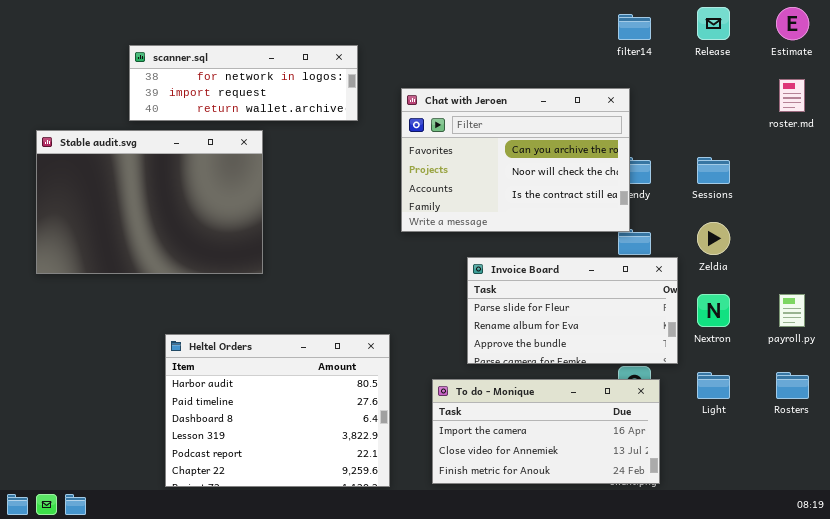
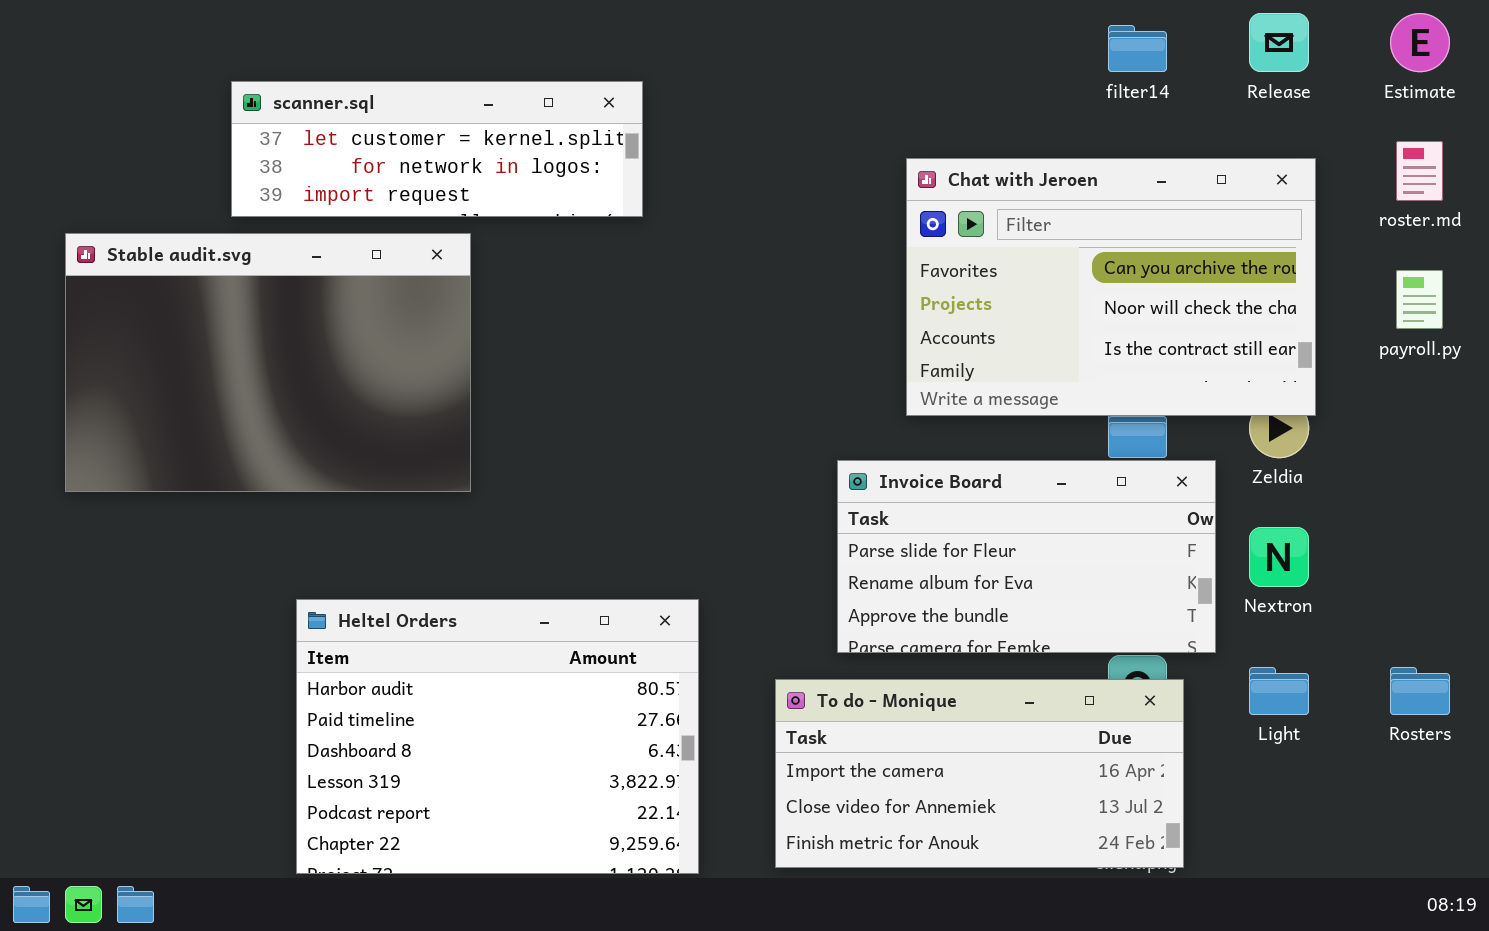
scanner.sql: [129,45,358,121] -> [231,81,643,217], scrolled up 1 row
Chat with Jeroen: [401,88,630,232] -> [906,158,1316,416], moved
payroll.py: [779,294,805,327] -> [1396,270,1443,329], moved

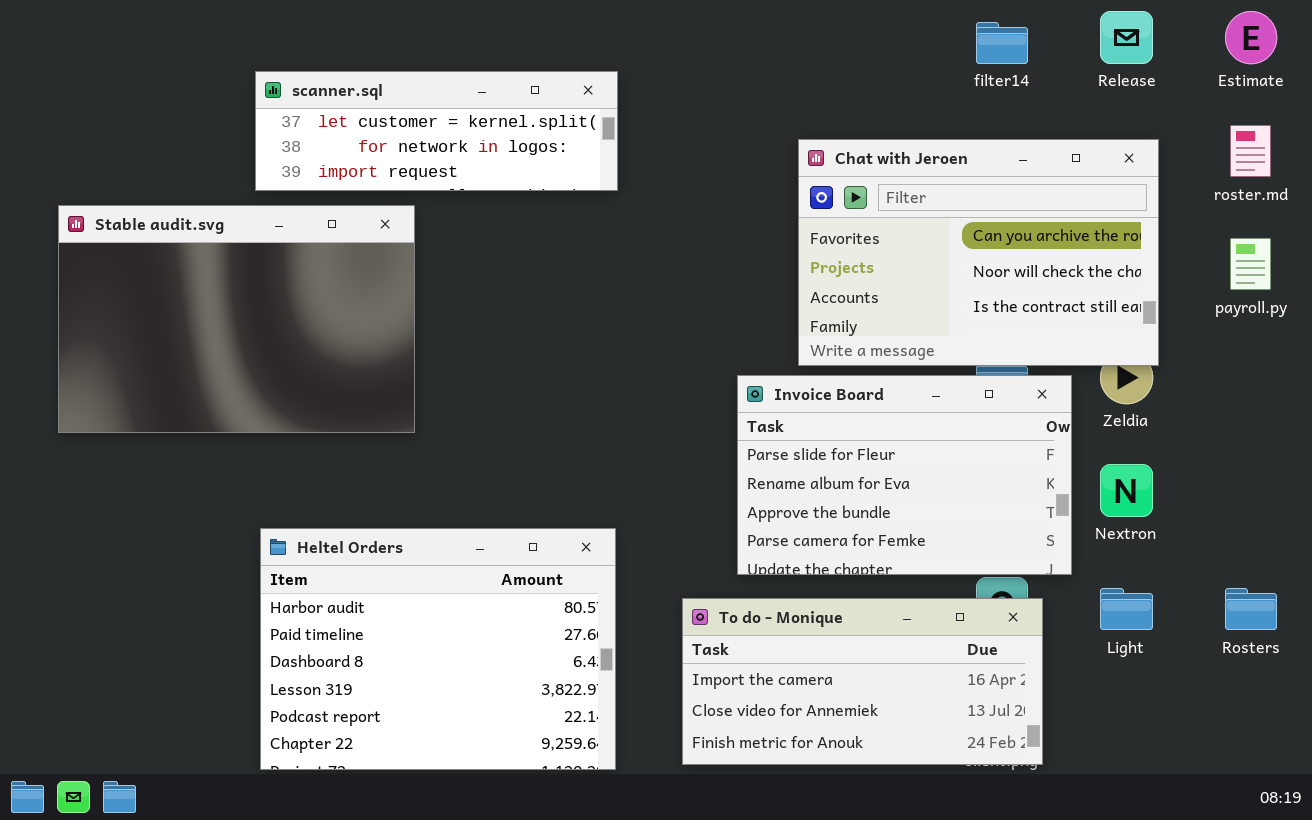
scanner.sql: [231,81,643,217] -> [255,71,618,191], moved
Invoice Board: [837,460,1216,653] -> [737,375,1072,575], resized

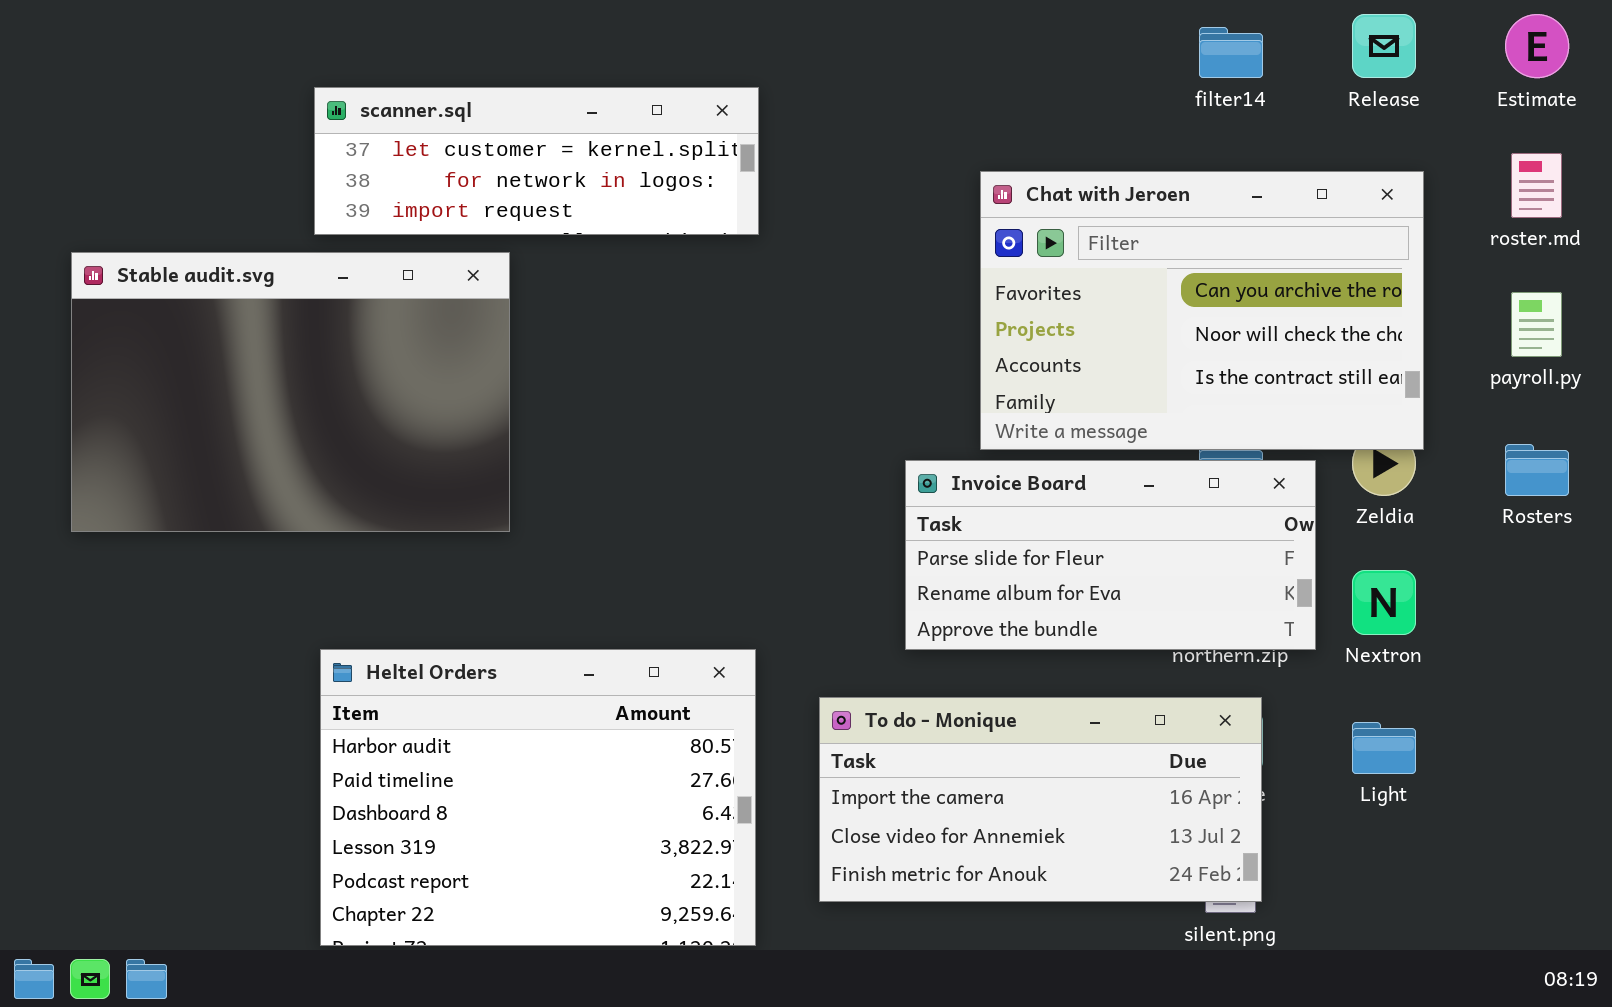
Invoice Board: [737,375,1072,575] -> [905,460,1316,650], resized
Rosters: [1225,588,1277,630] -> [1505,444,1569,496], moved
To do - Monique: [682,598,1043,765] -> [819,697,1262,902], moved

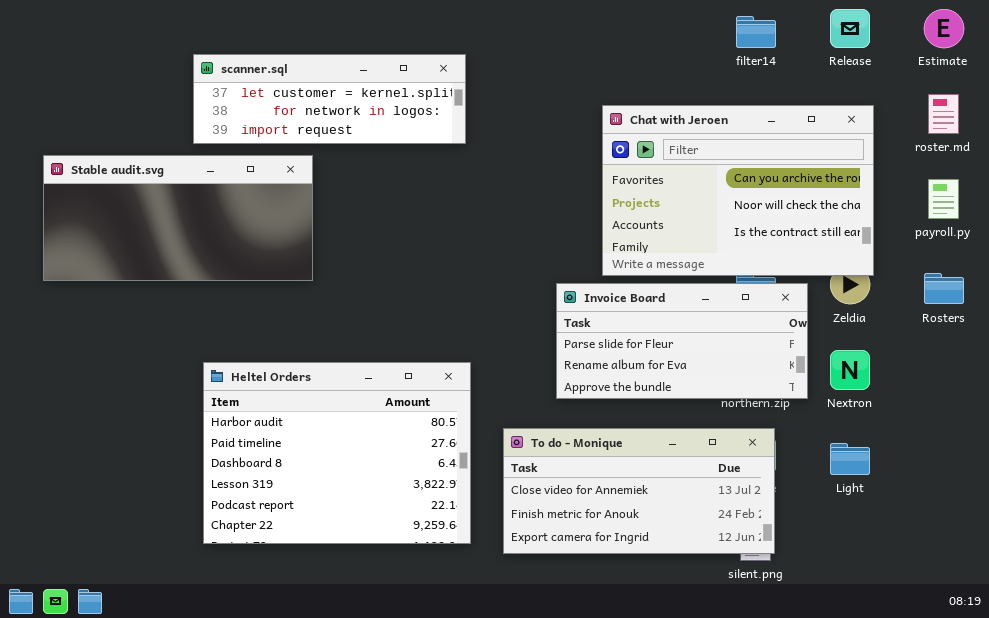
Stable audit.svg: [71,252,510,532] -> [43,155,313,281], resized
Heltel Orders: [320,649,756,946] -> [203,362,471,544], moved
To do - Monique: [819,697,1262,902] -> [503,428,775,554], scrolled down 1 row

